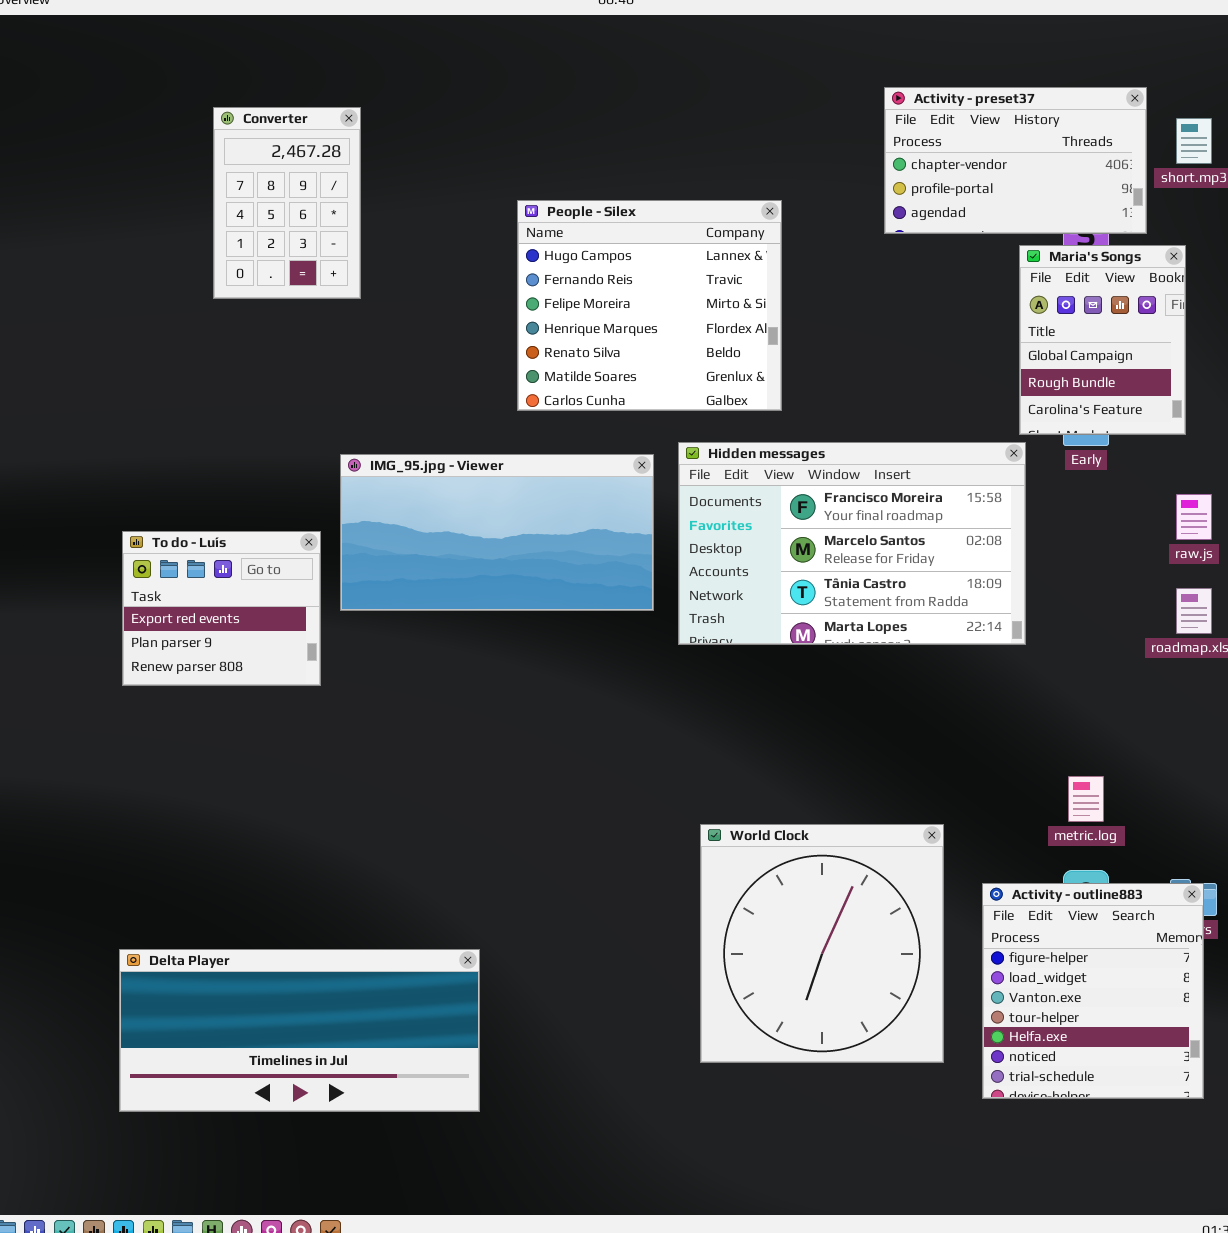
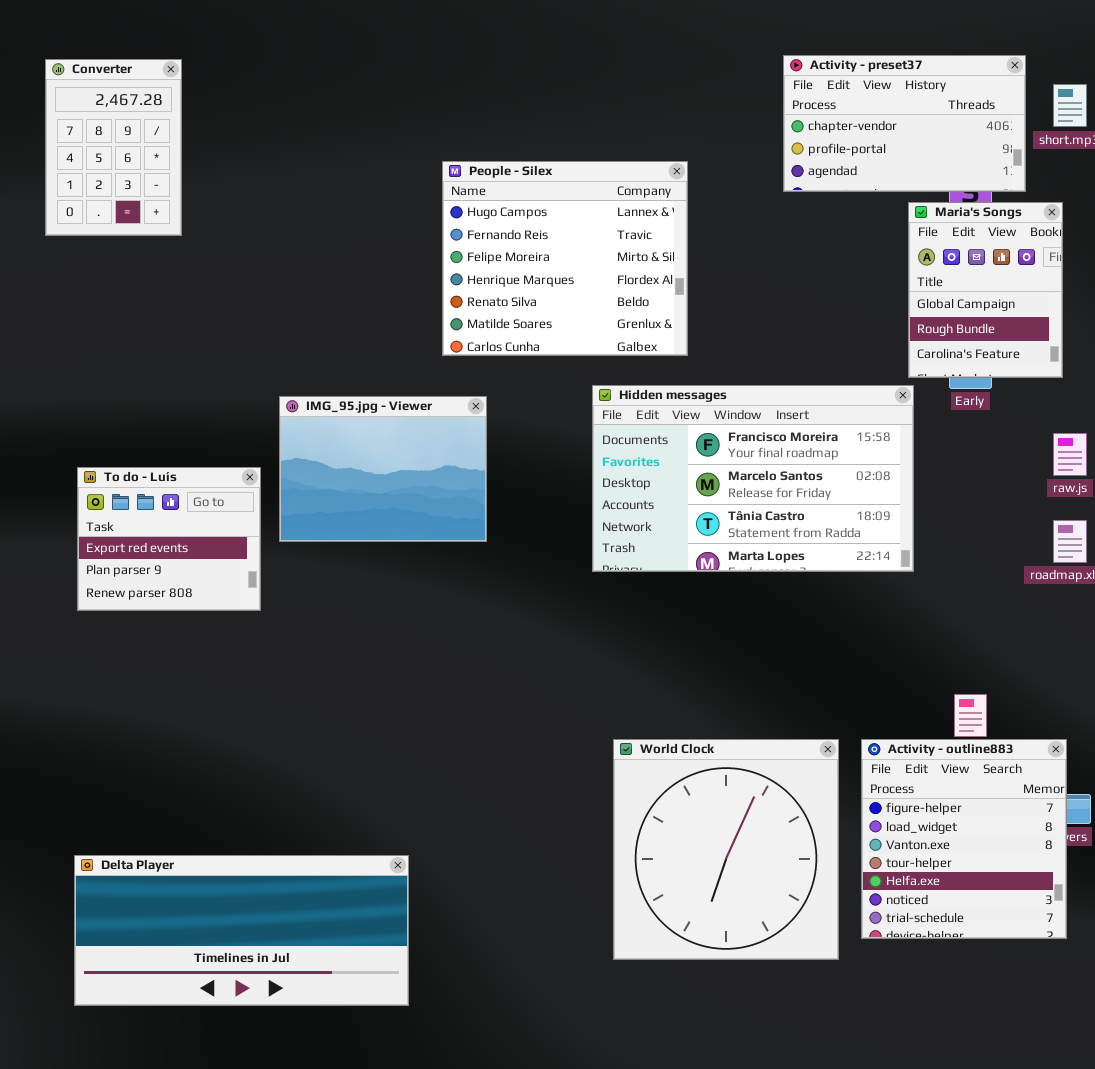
Converter: [213,107,361,299] -> [45,59,182,236], moved
IMG_95.jpg - Viewer: [340,454,654,611] -> [279,396,487,542], resized
Activity - outline883: [982,883,1204,1099] -> [861,739,1067,939], moved

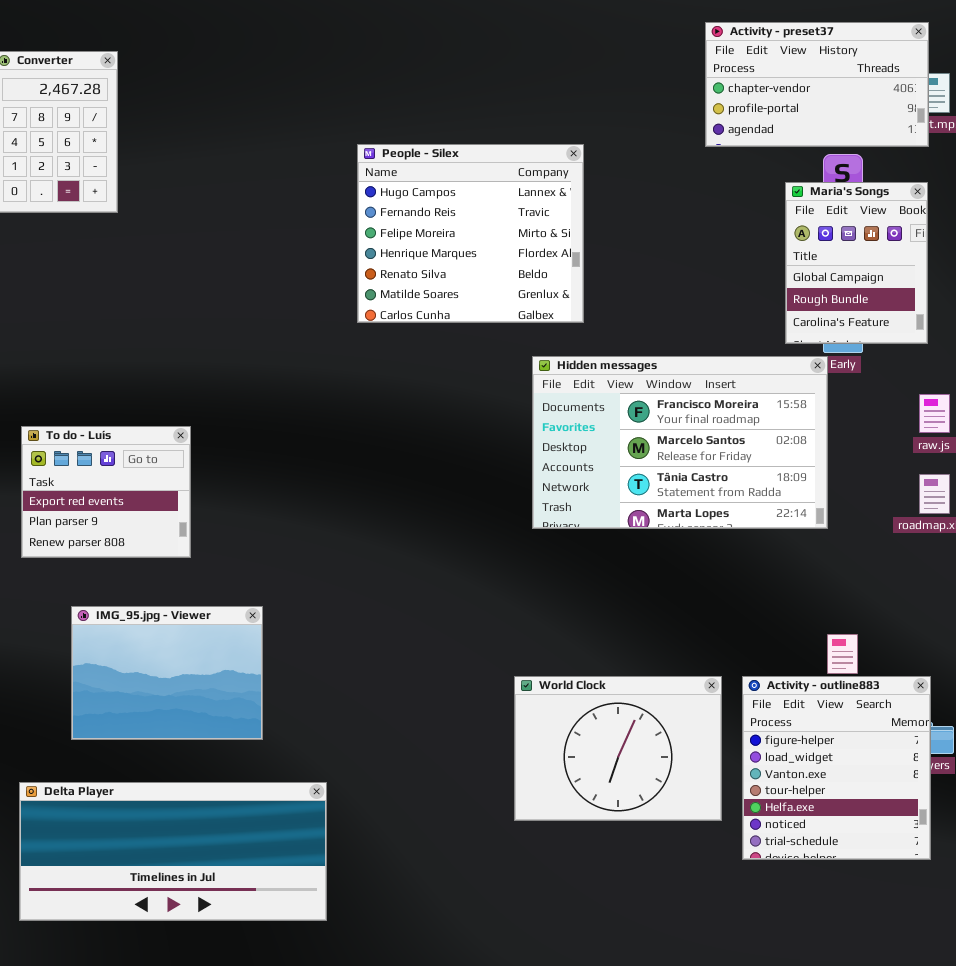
Activity - preset37: [783,55,1026,192] -> [705,22,929,147], moved
Hidden messages: [592,385,914,572] -> [532,356,828,529], moved
IMG_95.jpg - Viewer: [279,396,487,542] -> [71,606,263,740], moved
World Clock: [613,739,839,960] -> [514,676,722,821], resized

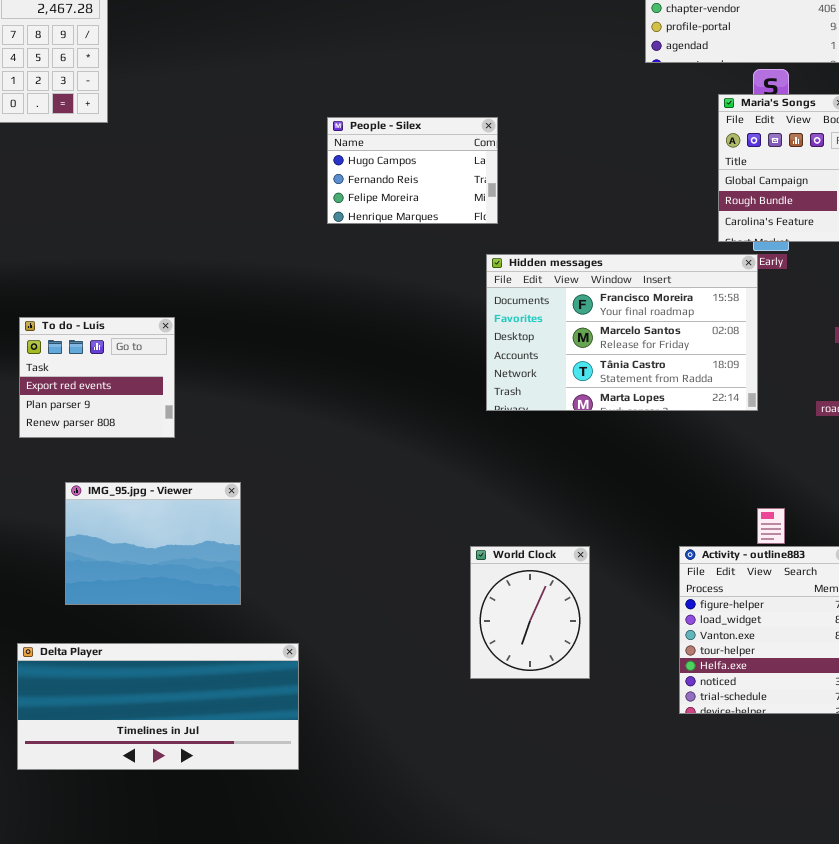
People - Silex: [357,144,584,323] -> [327,117,498,224], resized
World Clock: [514,676,722,821] -> [470,546,590,679], resized

